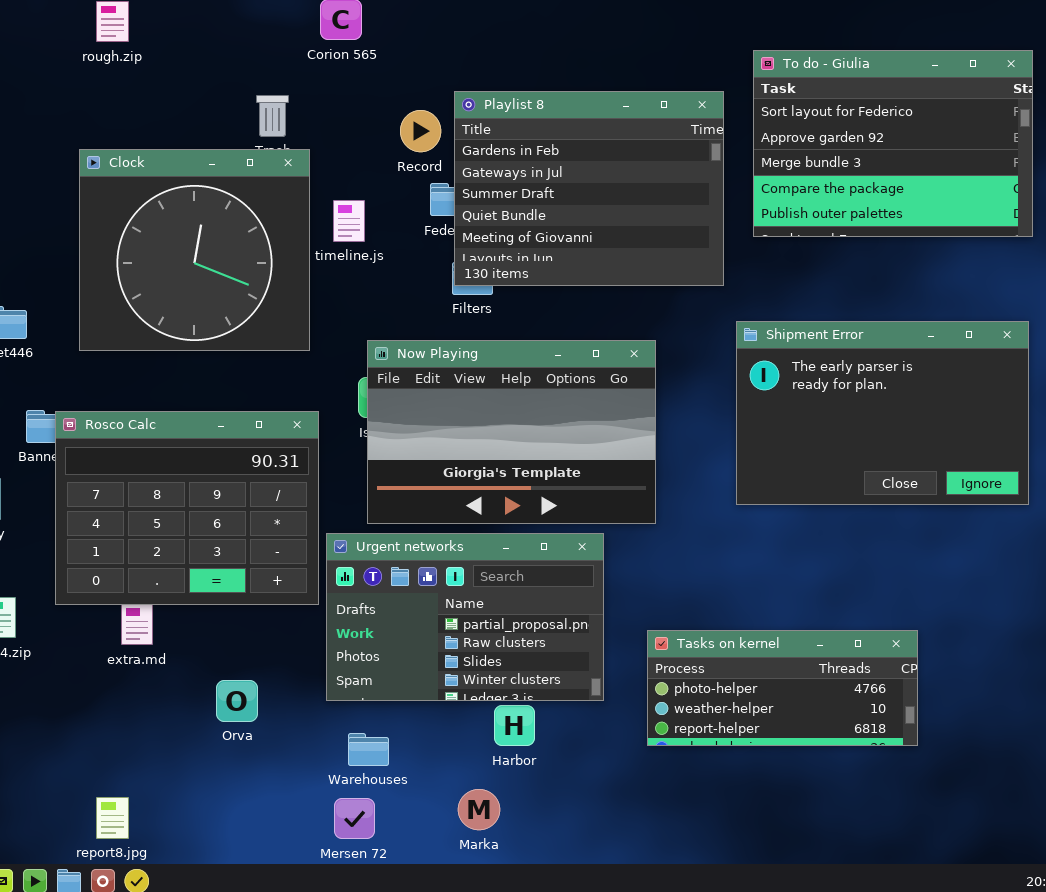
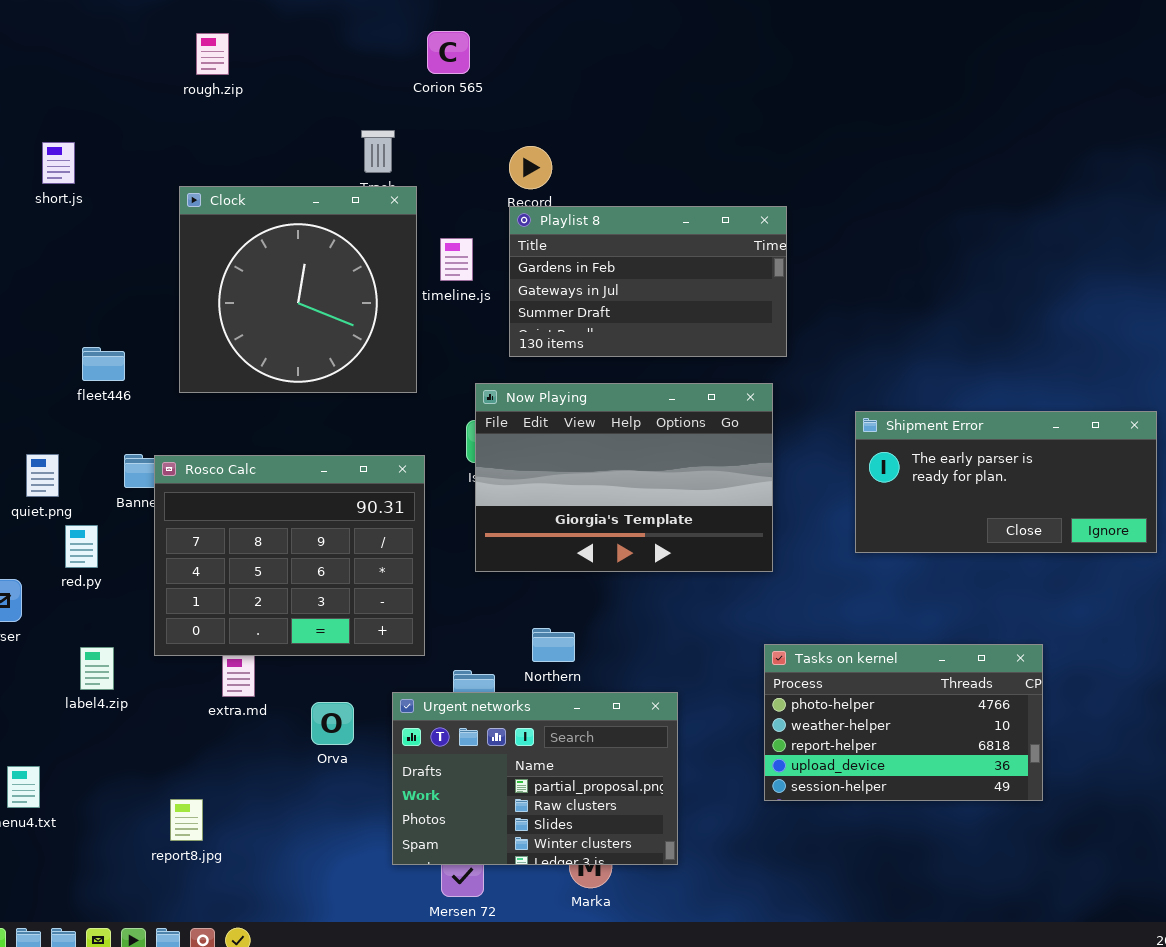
To do - Giulia: [753,50,1033,237] -> none, closed
Playlist 8: [454,91,724,286] -> [509,206,787,357], moved, resized
Shipment Error: [736,321,1029,505] -> [855,411,1157,553], resized
Urgent networks: [326,533,604,701] -> [392,692,678,865], moved
Tasks on kernel: [647,630,918,746] -> [764,644,1043,801], resized
Orva: [216,680,258,722] -> [311,702,354,745], moved
report8.jpg: [96,797,129,839] -> [170,799,203,841], moved

